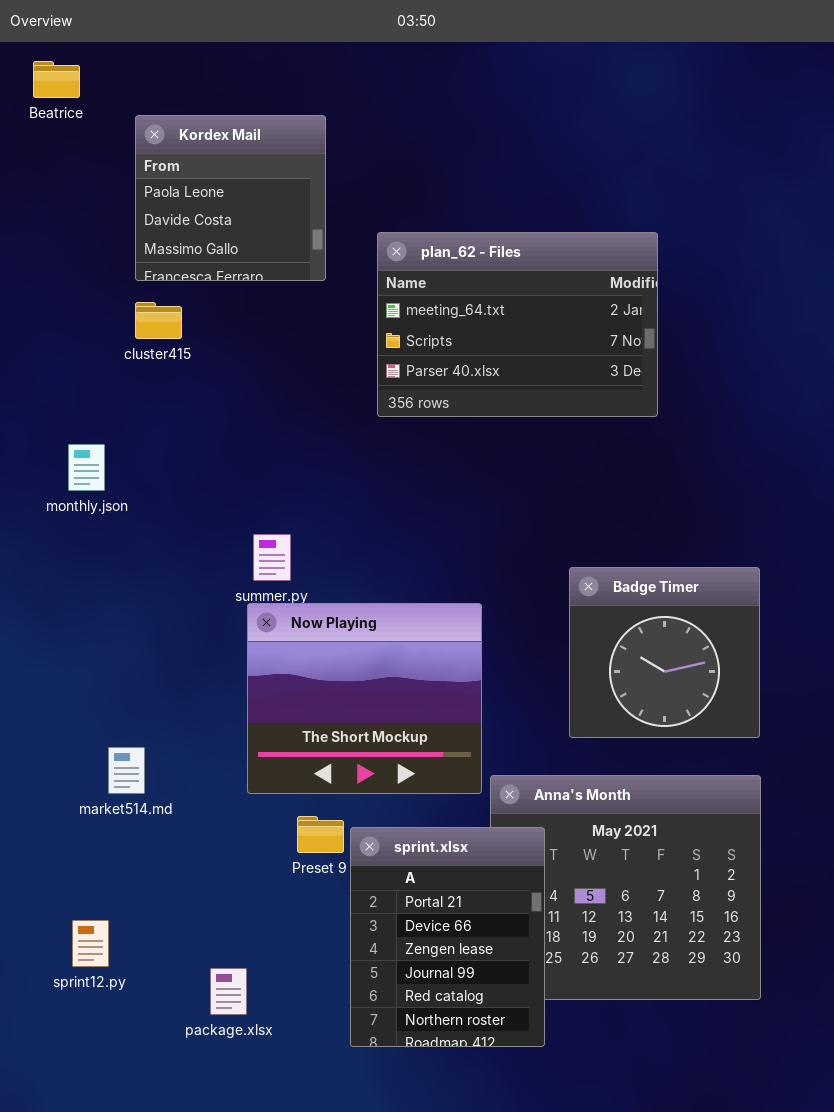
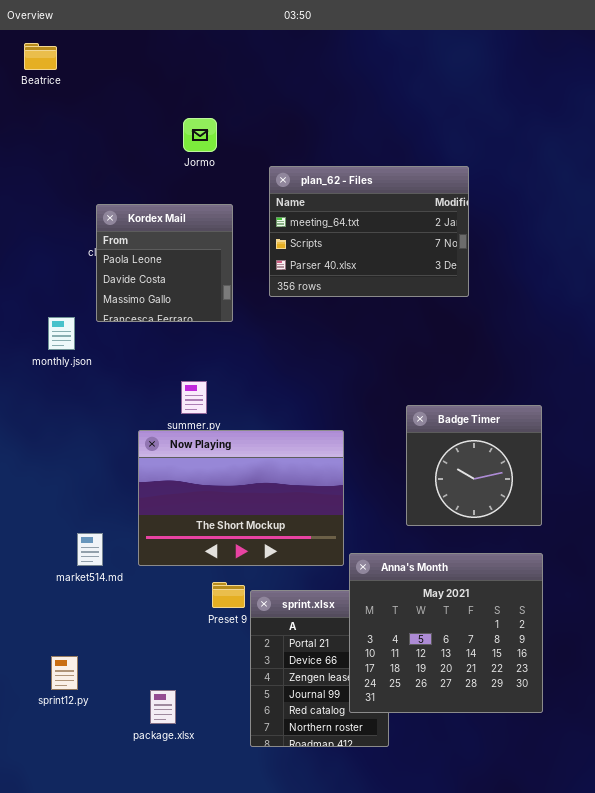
Kordex Mail: [135,115,326,281] -> [96,204,233,322], moved
Now Playing: [247,603,482,794] -> [138,430,344,566], resized
Anna's Month: [490,775,761,1000] -> [349,553,543,713], raised

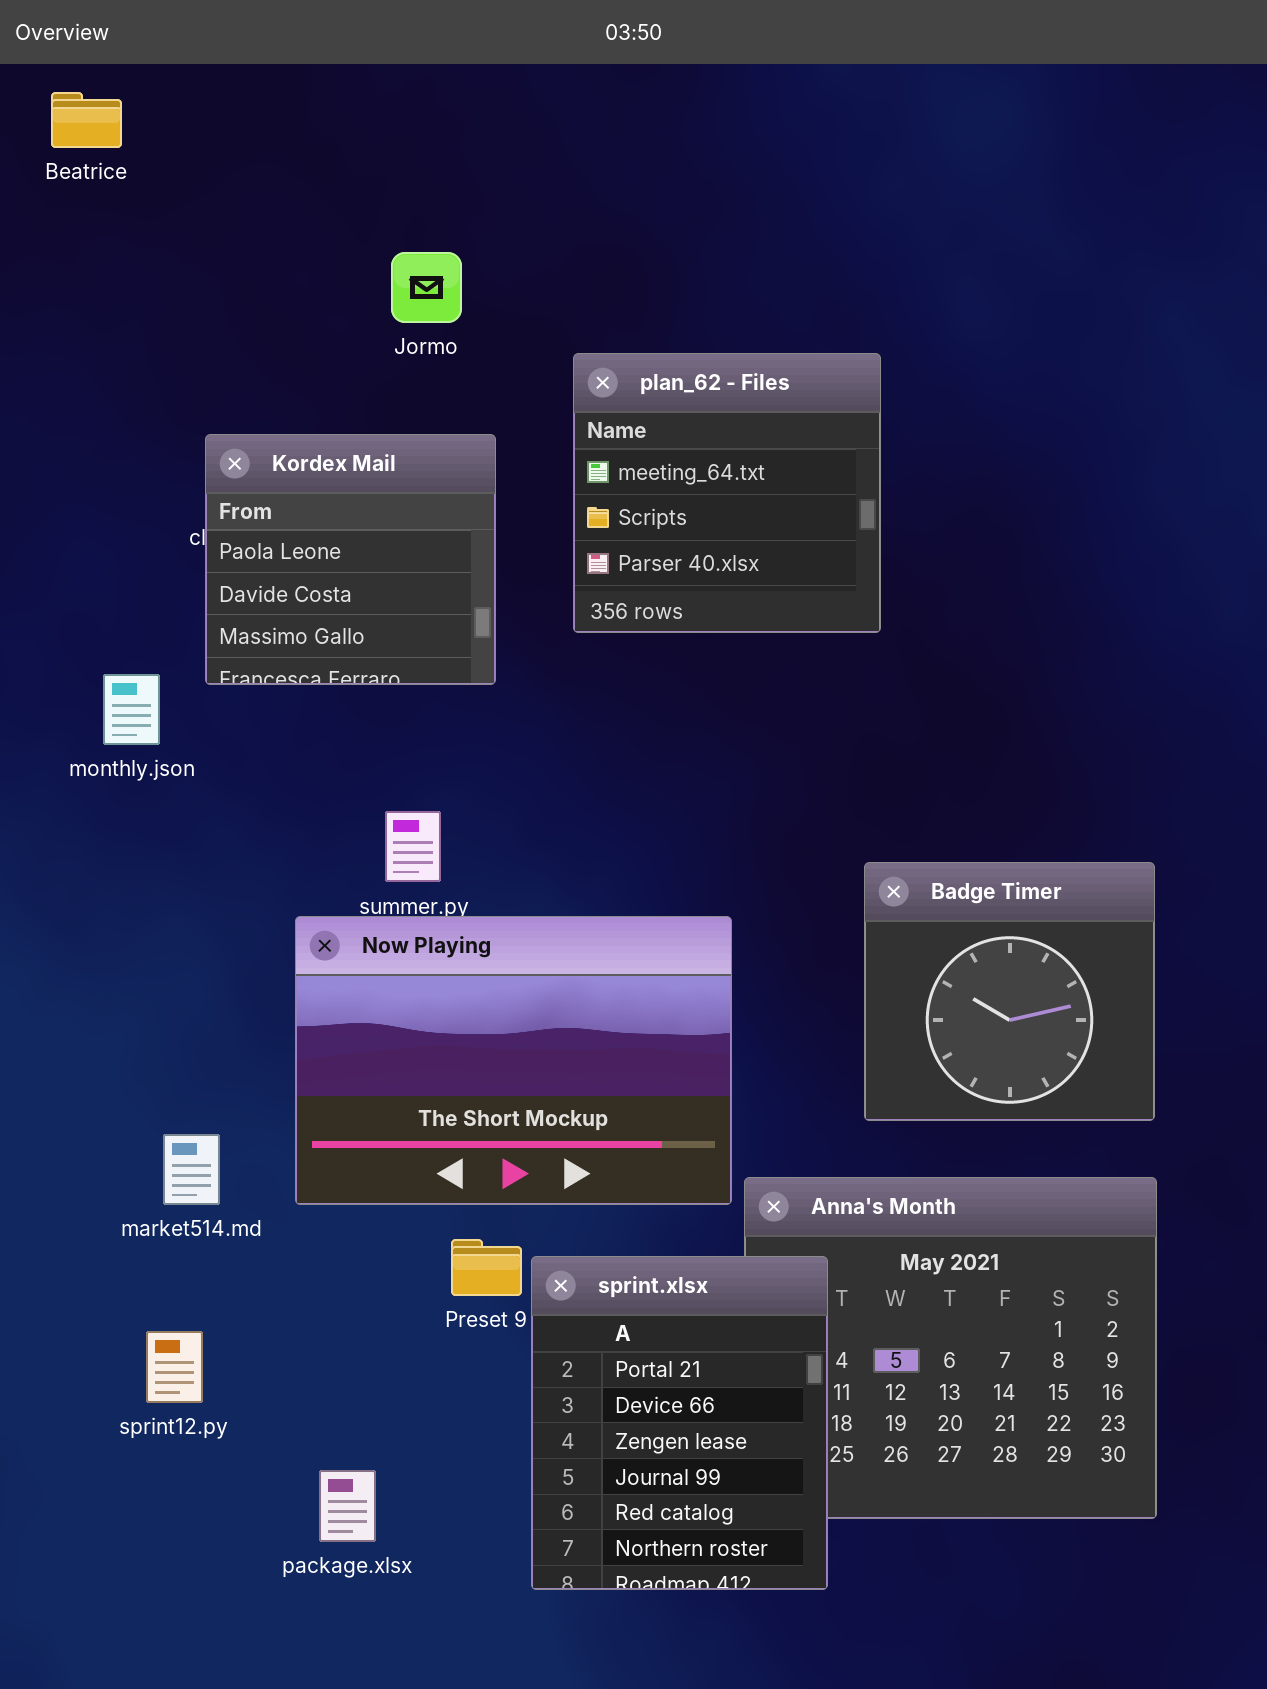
plan_62 - Files: [269,166,469,297] -> [573,353,881,633], resized
sprint.xlsx: [250,590,389,747] -> [531,1256,828,1590], raised
sprint12.py: [51,656,78,690] -> [146,1331,203,1403], moved

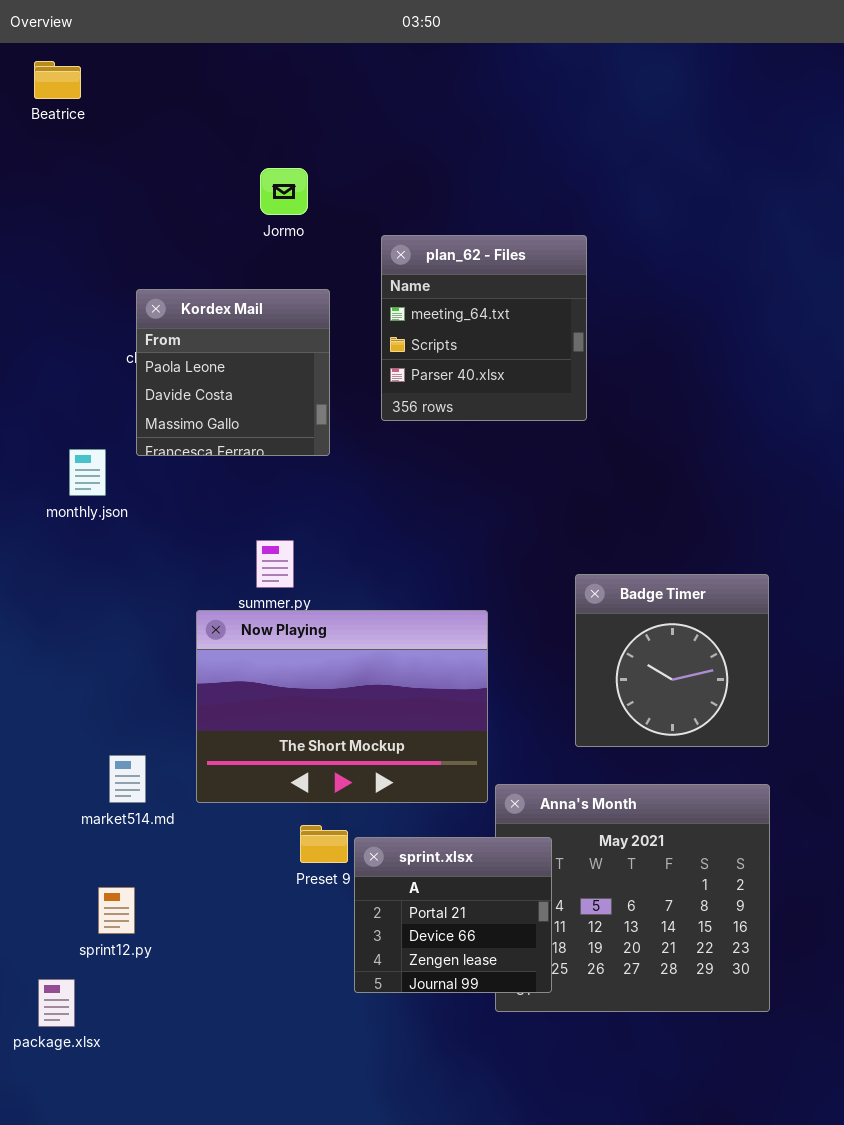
sprint.xlsx: [531,1256,828,1590] -> [354,837,552,993], resized
package.xlsx: [319,1470,376,1542] -> [38,979,75,1027], moved

